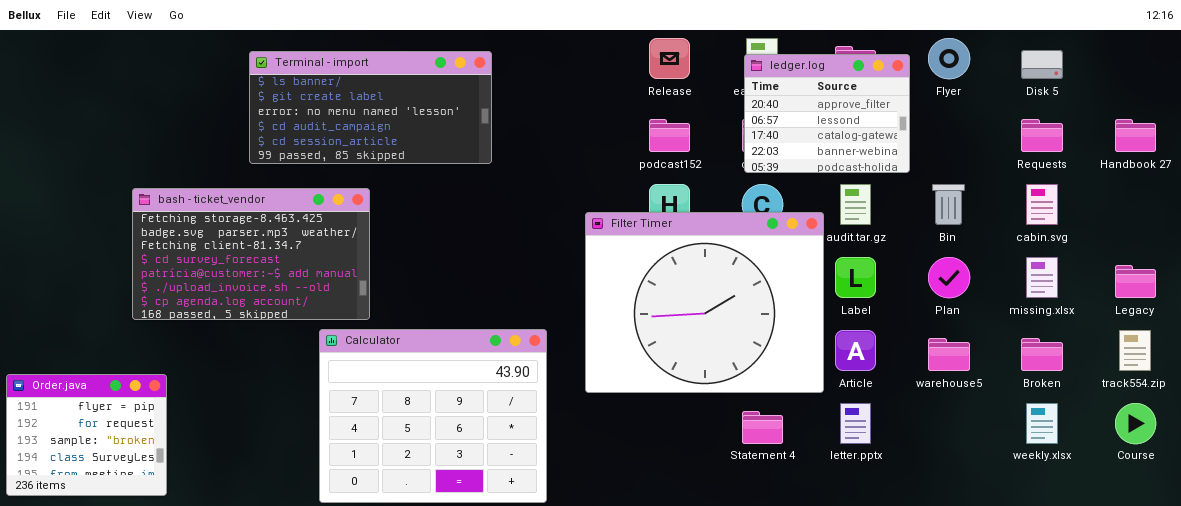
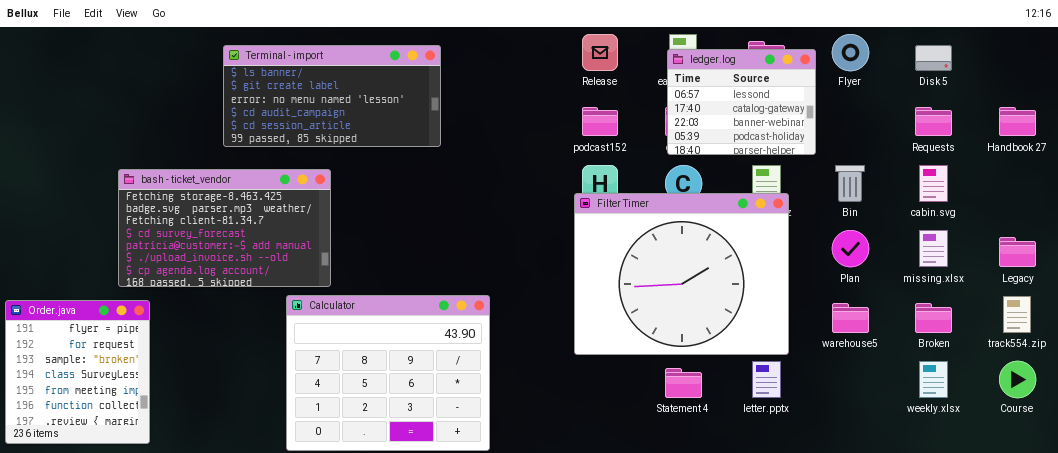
ledger.log: [744,54,910,173] -> [667,49,816,155], scrolled down 1 row
Filter Timer: [585,212,824,393] -> [574,193,789,355], moved
Order.java: [6,374,167,496] -> [5,300,150,444], resized

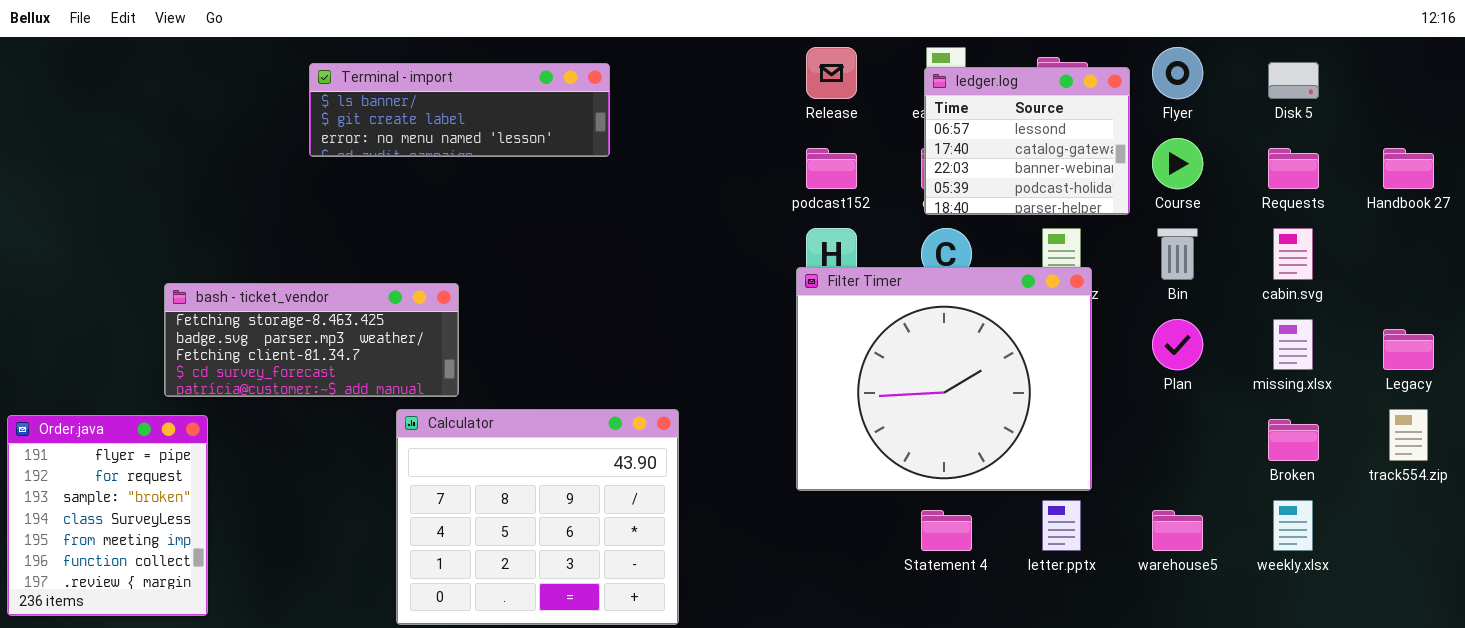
Terminal - import: [223,45,441,147] -> [309,63,610,157], resized
bash - ticket_vendor: [118,169,331,287] -> [164,283,459,397], resized
warehouse5: [832,303,869,333] -> [1152,510,1203,551], moved
Course: [999,361,1036,398] -> [1152,138,1203,189], moved

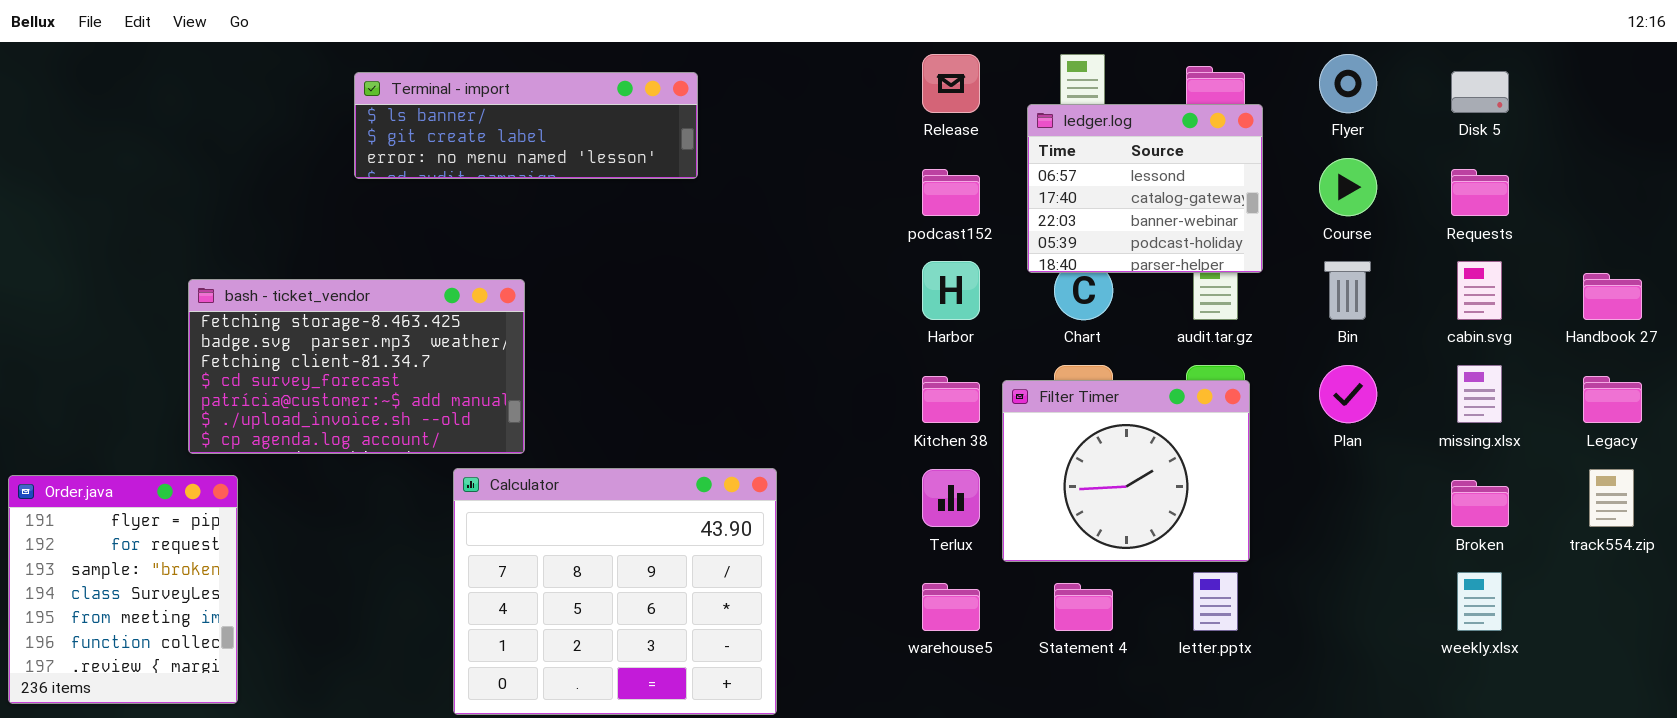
ledger.log: [924,67,1130,215] -> [1027,104,1263,273], moved
Handbook 27: [1383,148,1434,189] -> [1583,273,1642,320], moved
Filter Timer: [796,267,1092,491] -> [1002,380,1250,562], resized
bash - ticket_vendor: [164,283,459,397] -> [188,279,525,454], resized
warehouse5: [1152,510,1203,551] -> [922,583,980,631], moved

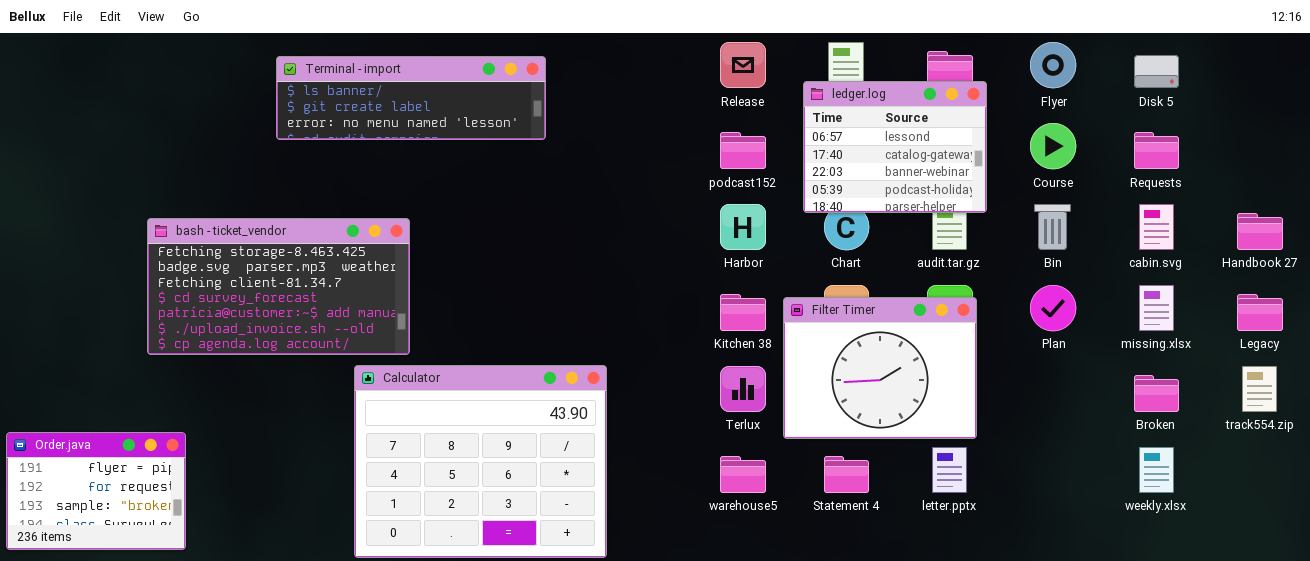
Order.java: [8,475,238,704] -> [6,432,186,550], resized

